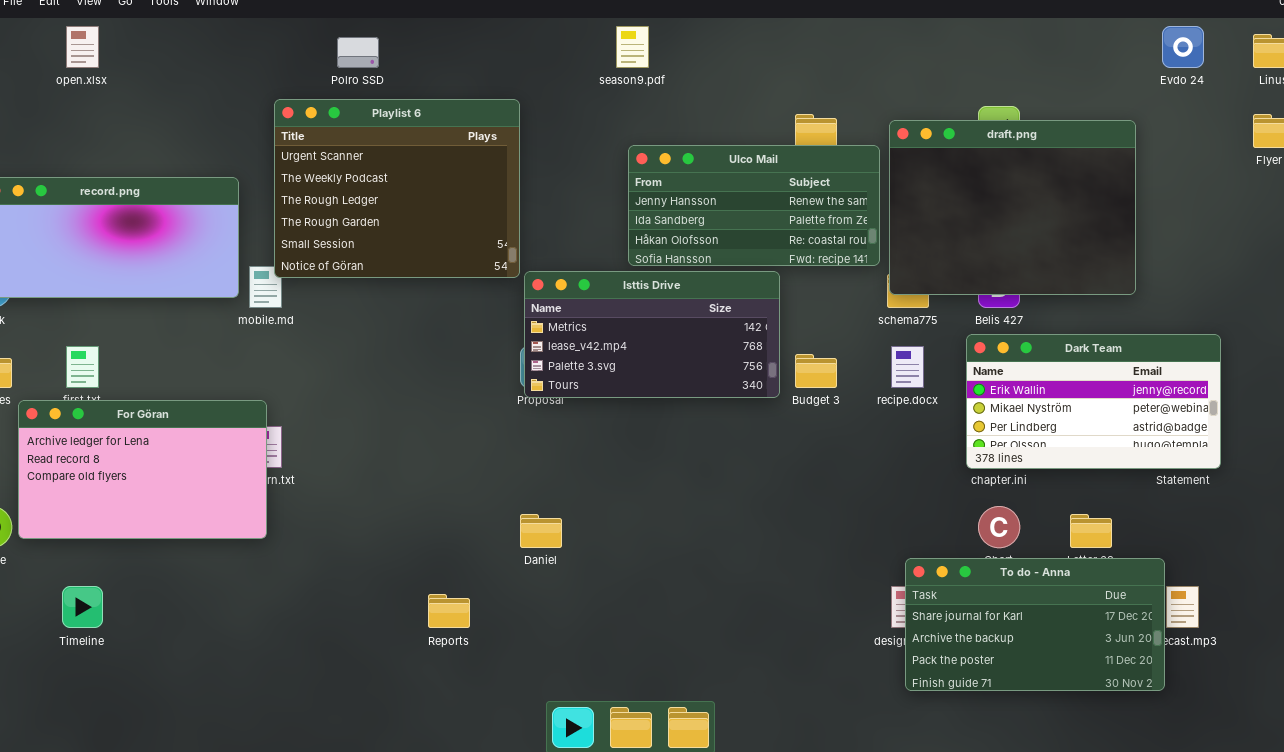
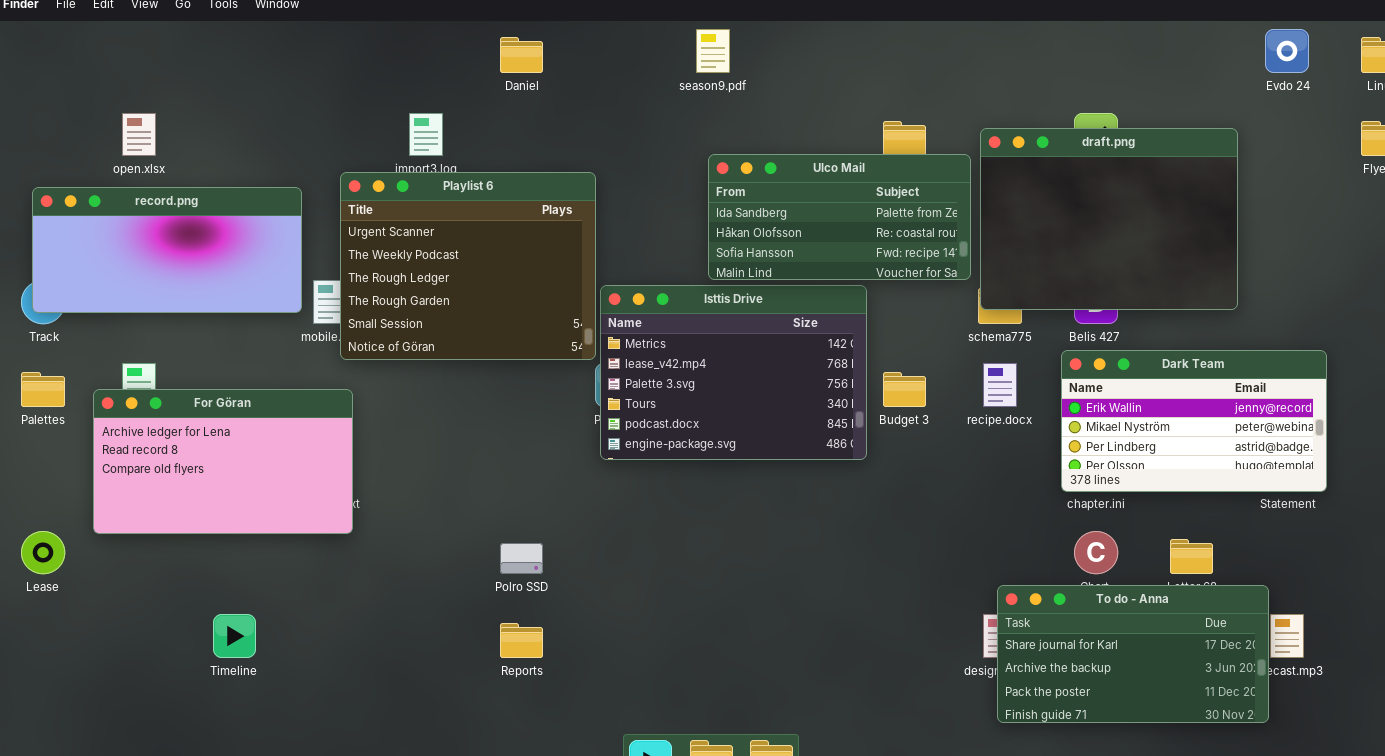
open.xlsx: [66,26,99,68] -> [122,113,156,156], moved
Polro SSD: [337,37,379,68] -> [500,543,543,574], moved
Playlist 6: [274,99,520,278] -> [340,172,596,360], moved
Ulco Mail: [628,145,880,266] -> [708,154,971,280], scrolled down 1 row
Isttis Drive: [524,271,780,398] -> [600,285,867,460], resized
For Göran: [18,400,267,539] -> [93,389,353,534], moved
Daniel: [520,514,562,548] -> [500,37,543,73], moved
Timeline: [62,586,103,628] -> [213,614,256,658], moved

